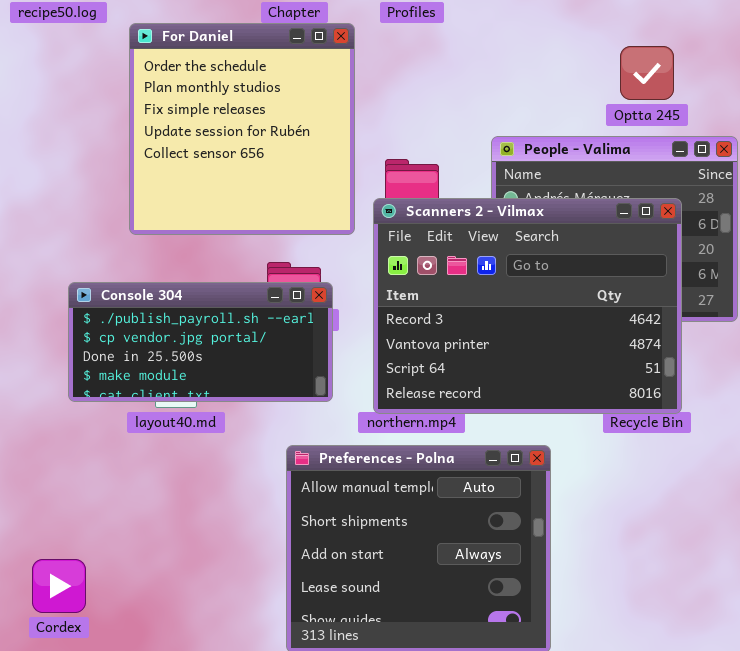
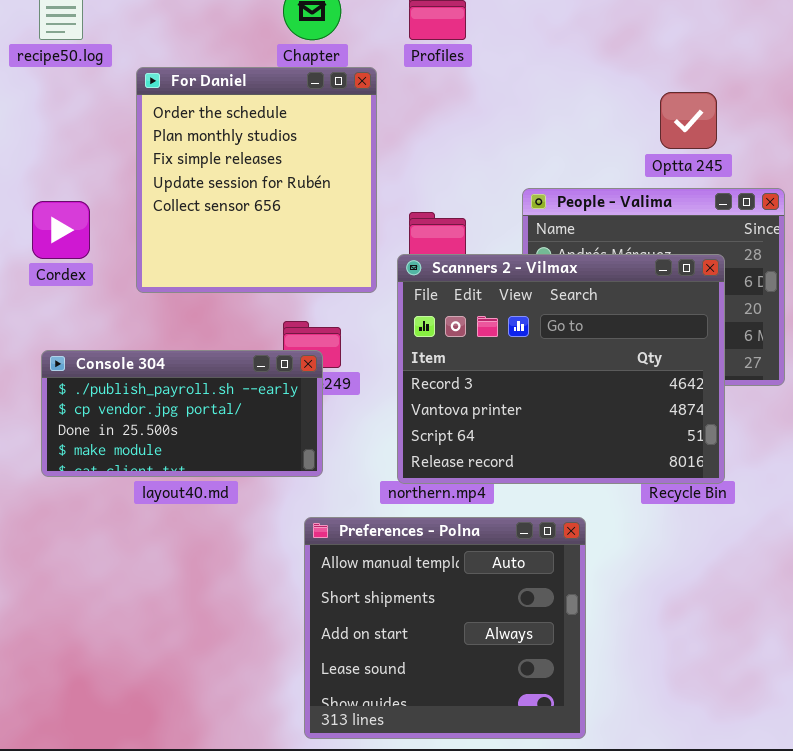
Console 304: [68,282,333,402] -> [41,350,323,477], moved
Cordex: [32,559,86,613] -> [32,201,90,259], moved

